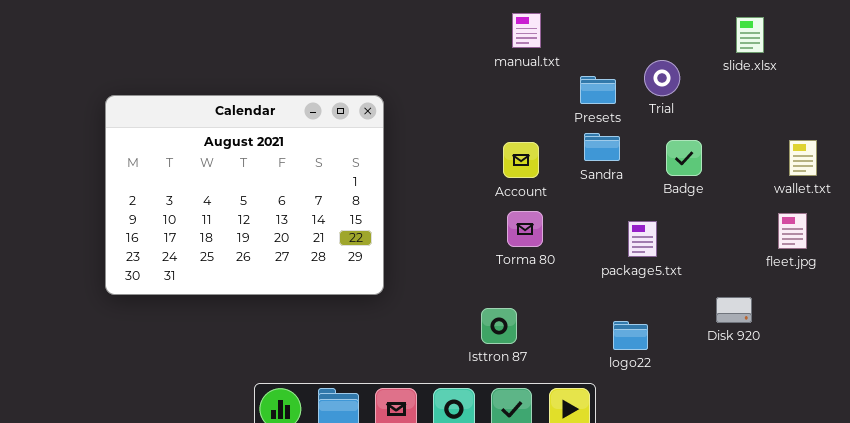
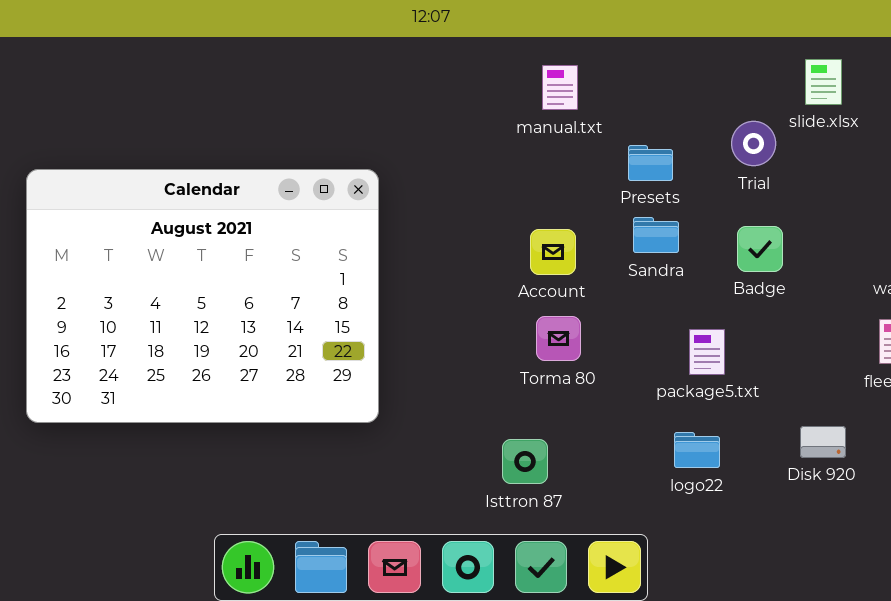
slide.xlsx: [736,17,764,53] -> [805,59,842,105], moved
Trial: [644,60,680,96] -> [731,121,776,166], moved
logo22: [613,321,648,350] -> [674,432,720,468], moved

